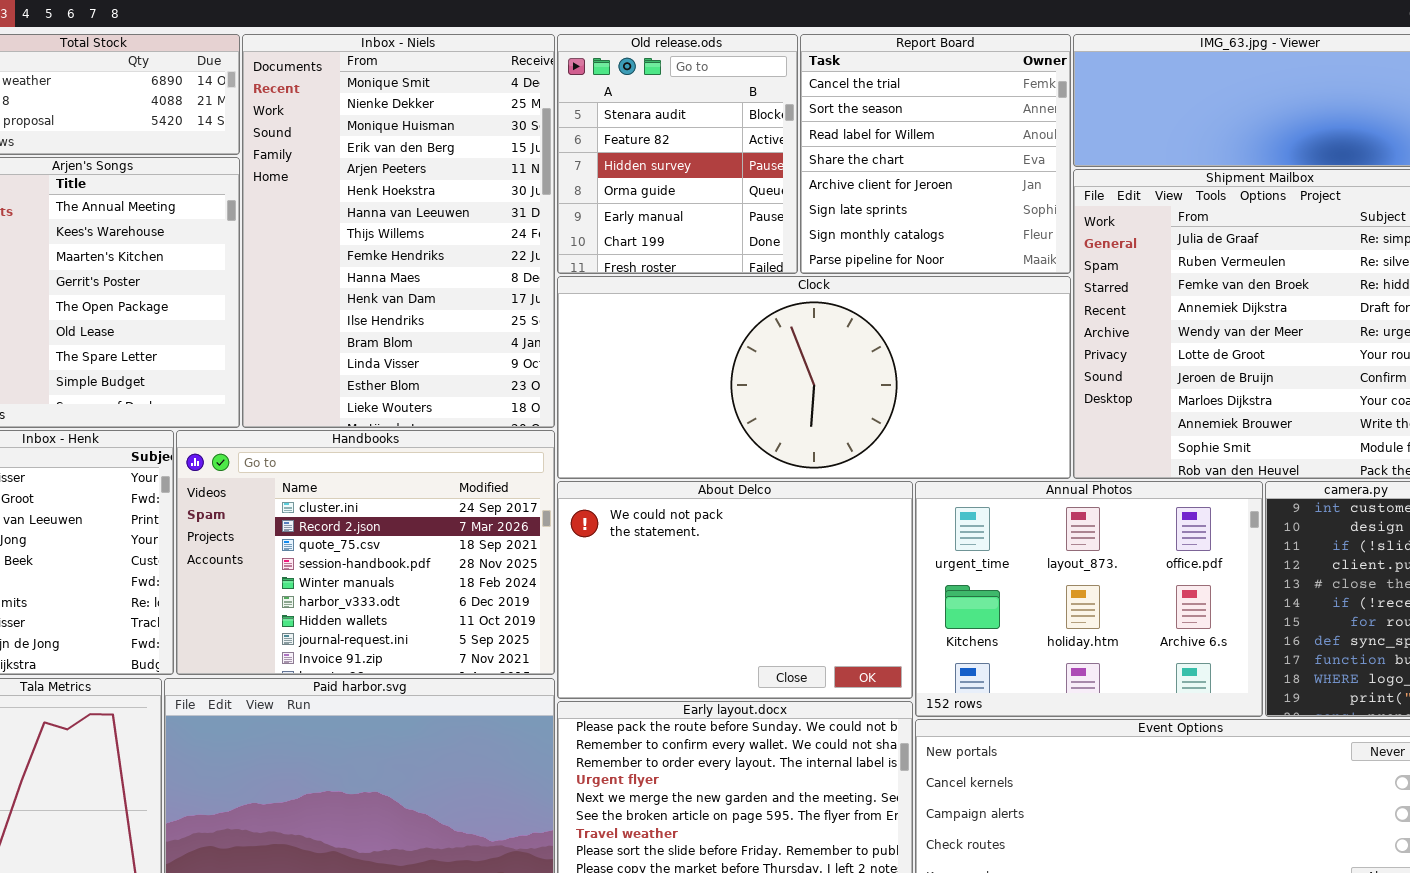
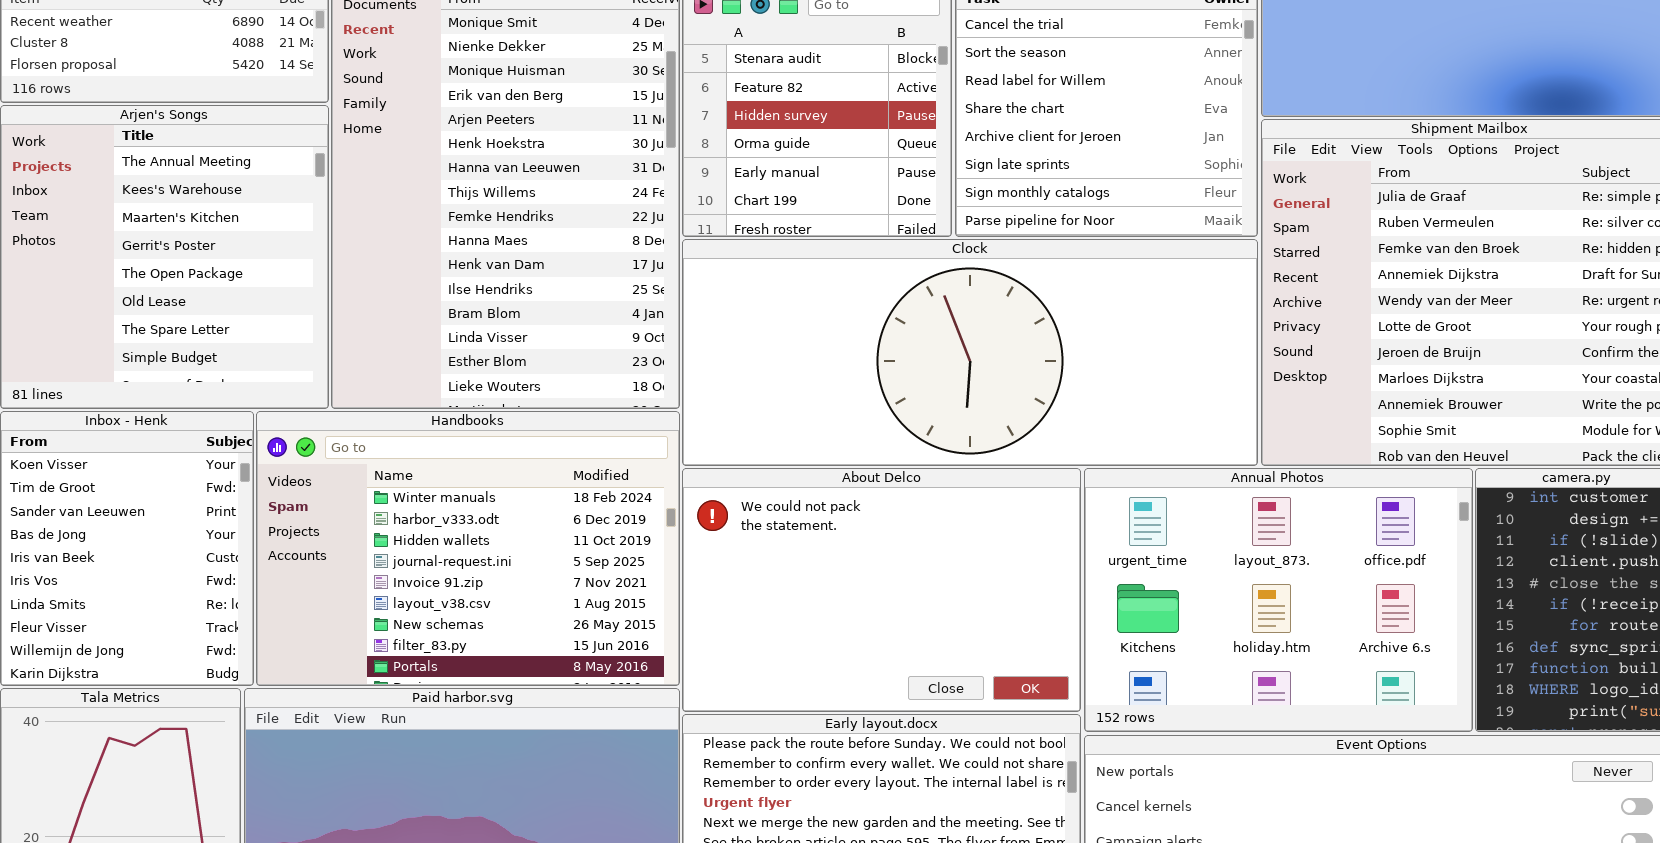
Handbooks: [176,430,555,675] -> [256,411,680,686], scrolled down 4 rows

